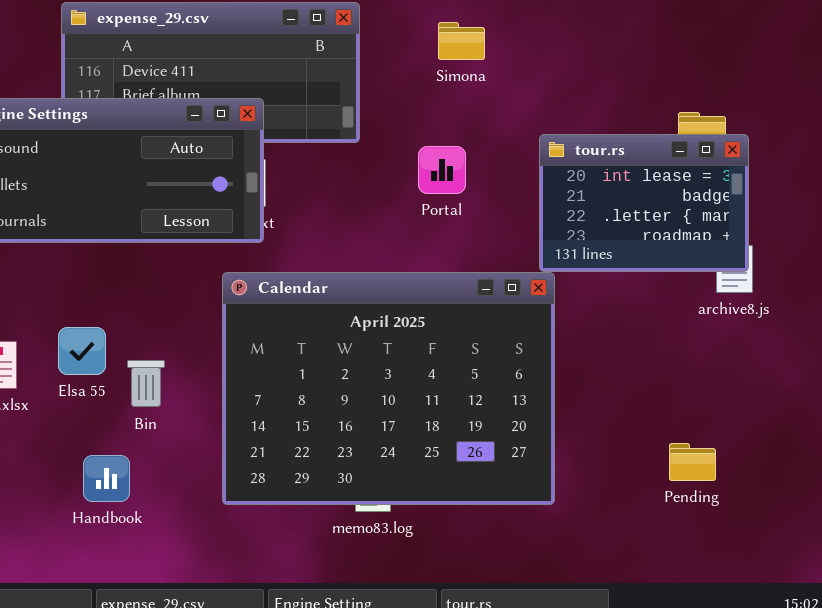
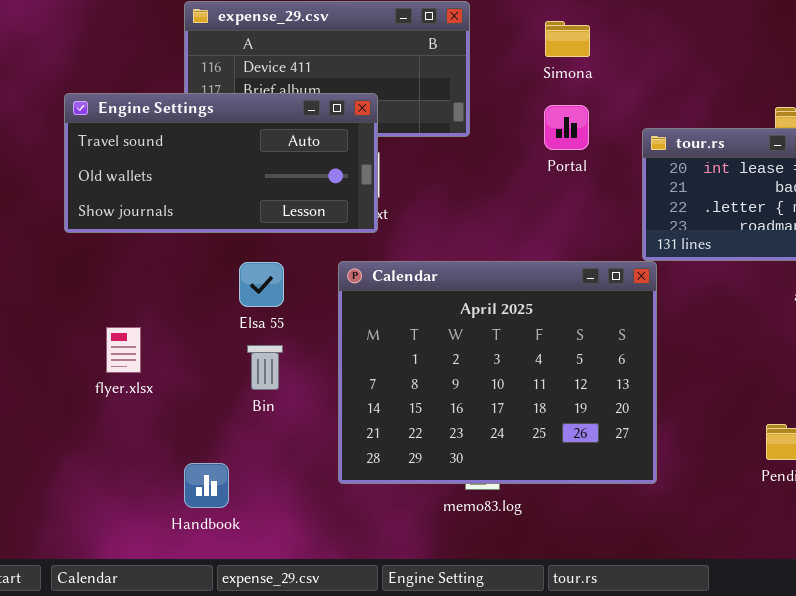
Portal: [418,146,466,194] -> [544,105,589,150], moved
Elsa 55: [58,327,106,375] -> [239,262,284,307], moved
Handbook: [83,455,130,502] -> [184,463,229,508], moved

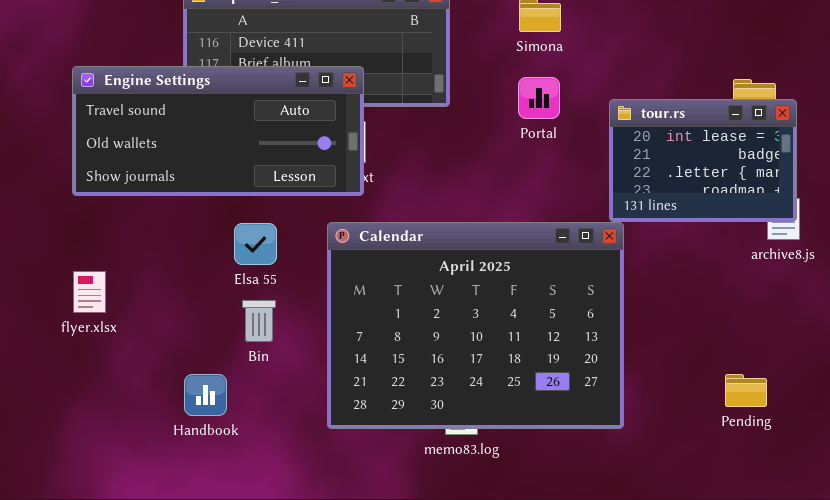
flyer.xlsx: [106,327,141,373] -> [73,271,106,313], moved
Handbook: [184,463,229,508] -> [184,374,227,416], moved

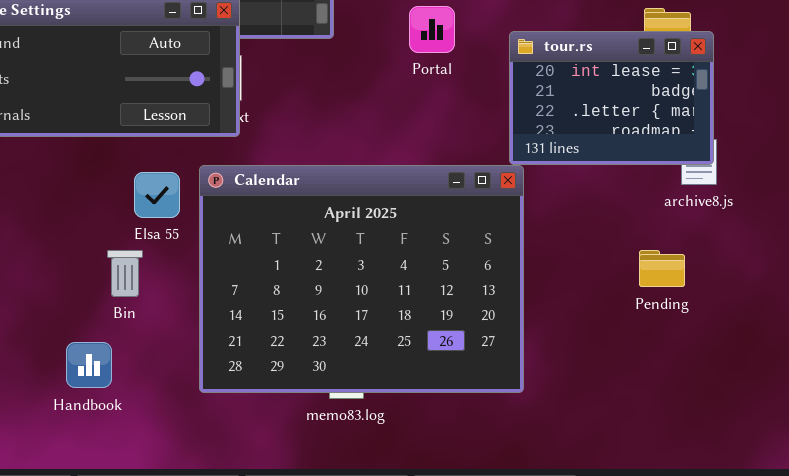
Elsa 55: [234,223,277,265] -> [134,172,180,218], moved
Handbook: [184,374,227,416] -> [66,342,112,388], moved
Pending: [725,374,767,407] -> [639,250,685,287], moved

